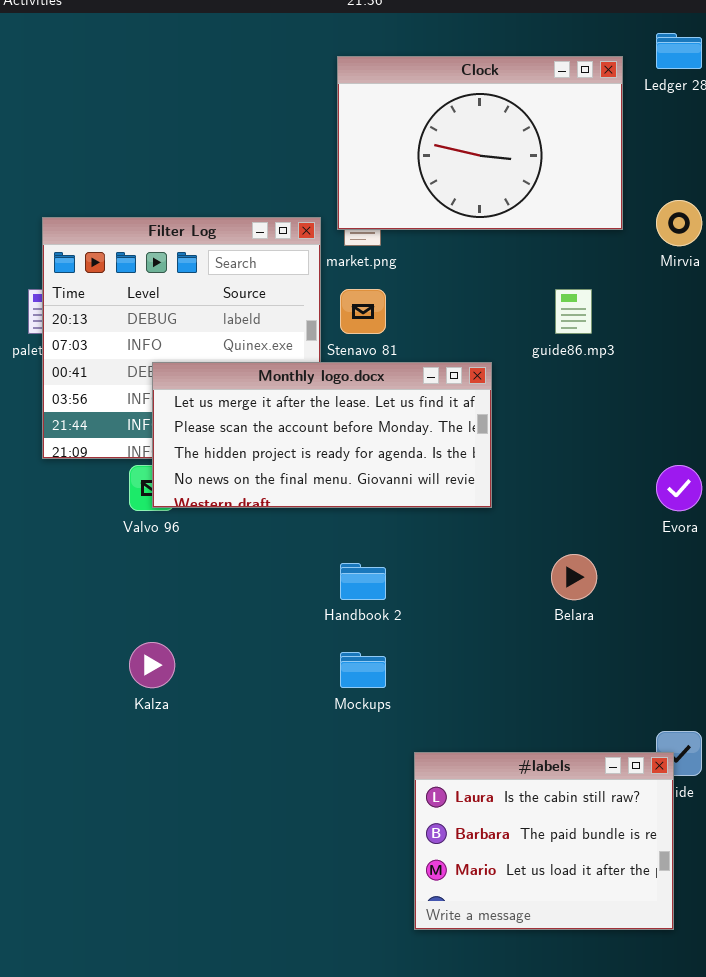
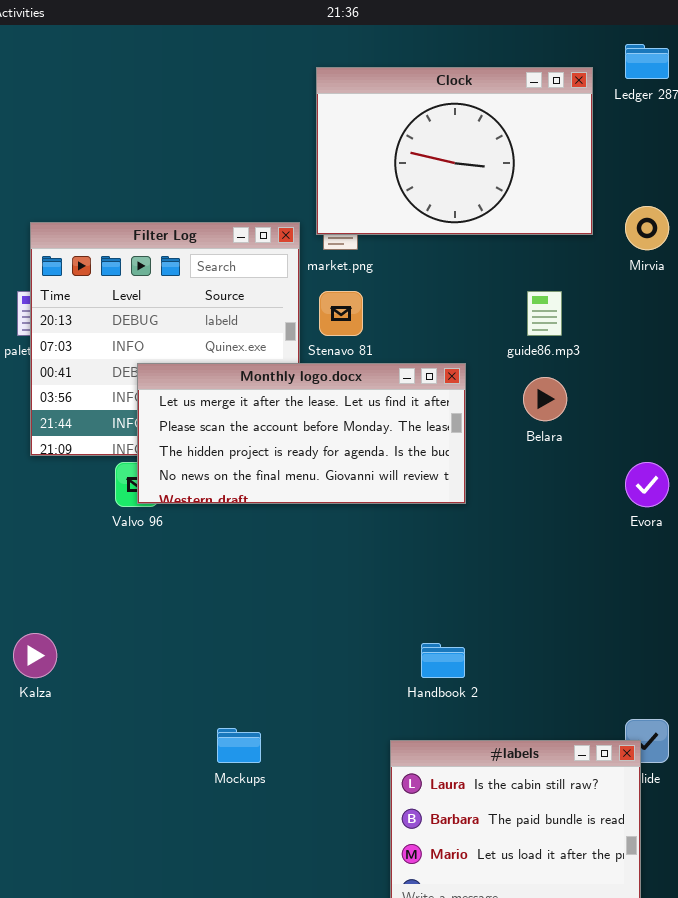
Belara: [551,554,597,600] -> [523,377,567,421], moved
Handbook 2: [340,563,386,600] -> [421,643,465,678], moved
Kalza: [129,642,175,688] -> [13,633,57,678], moved
Mockups: [340,652,386,688] -> [217,728,261,763], moved

